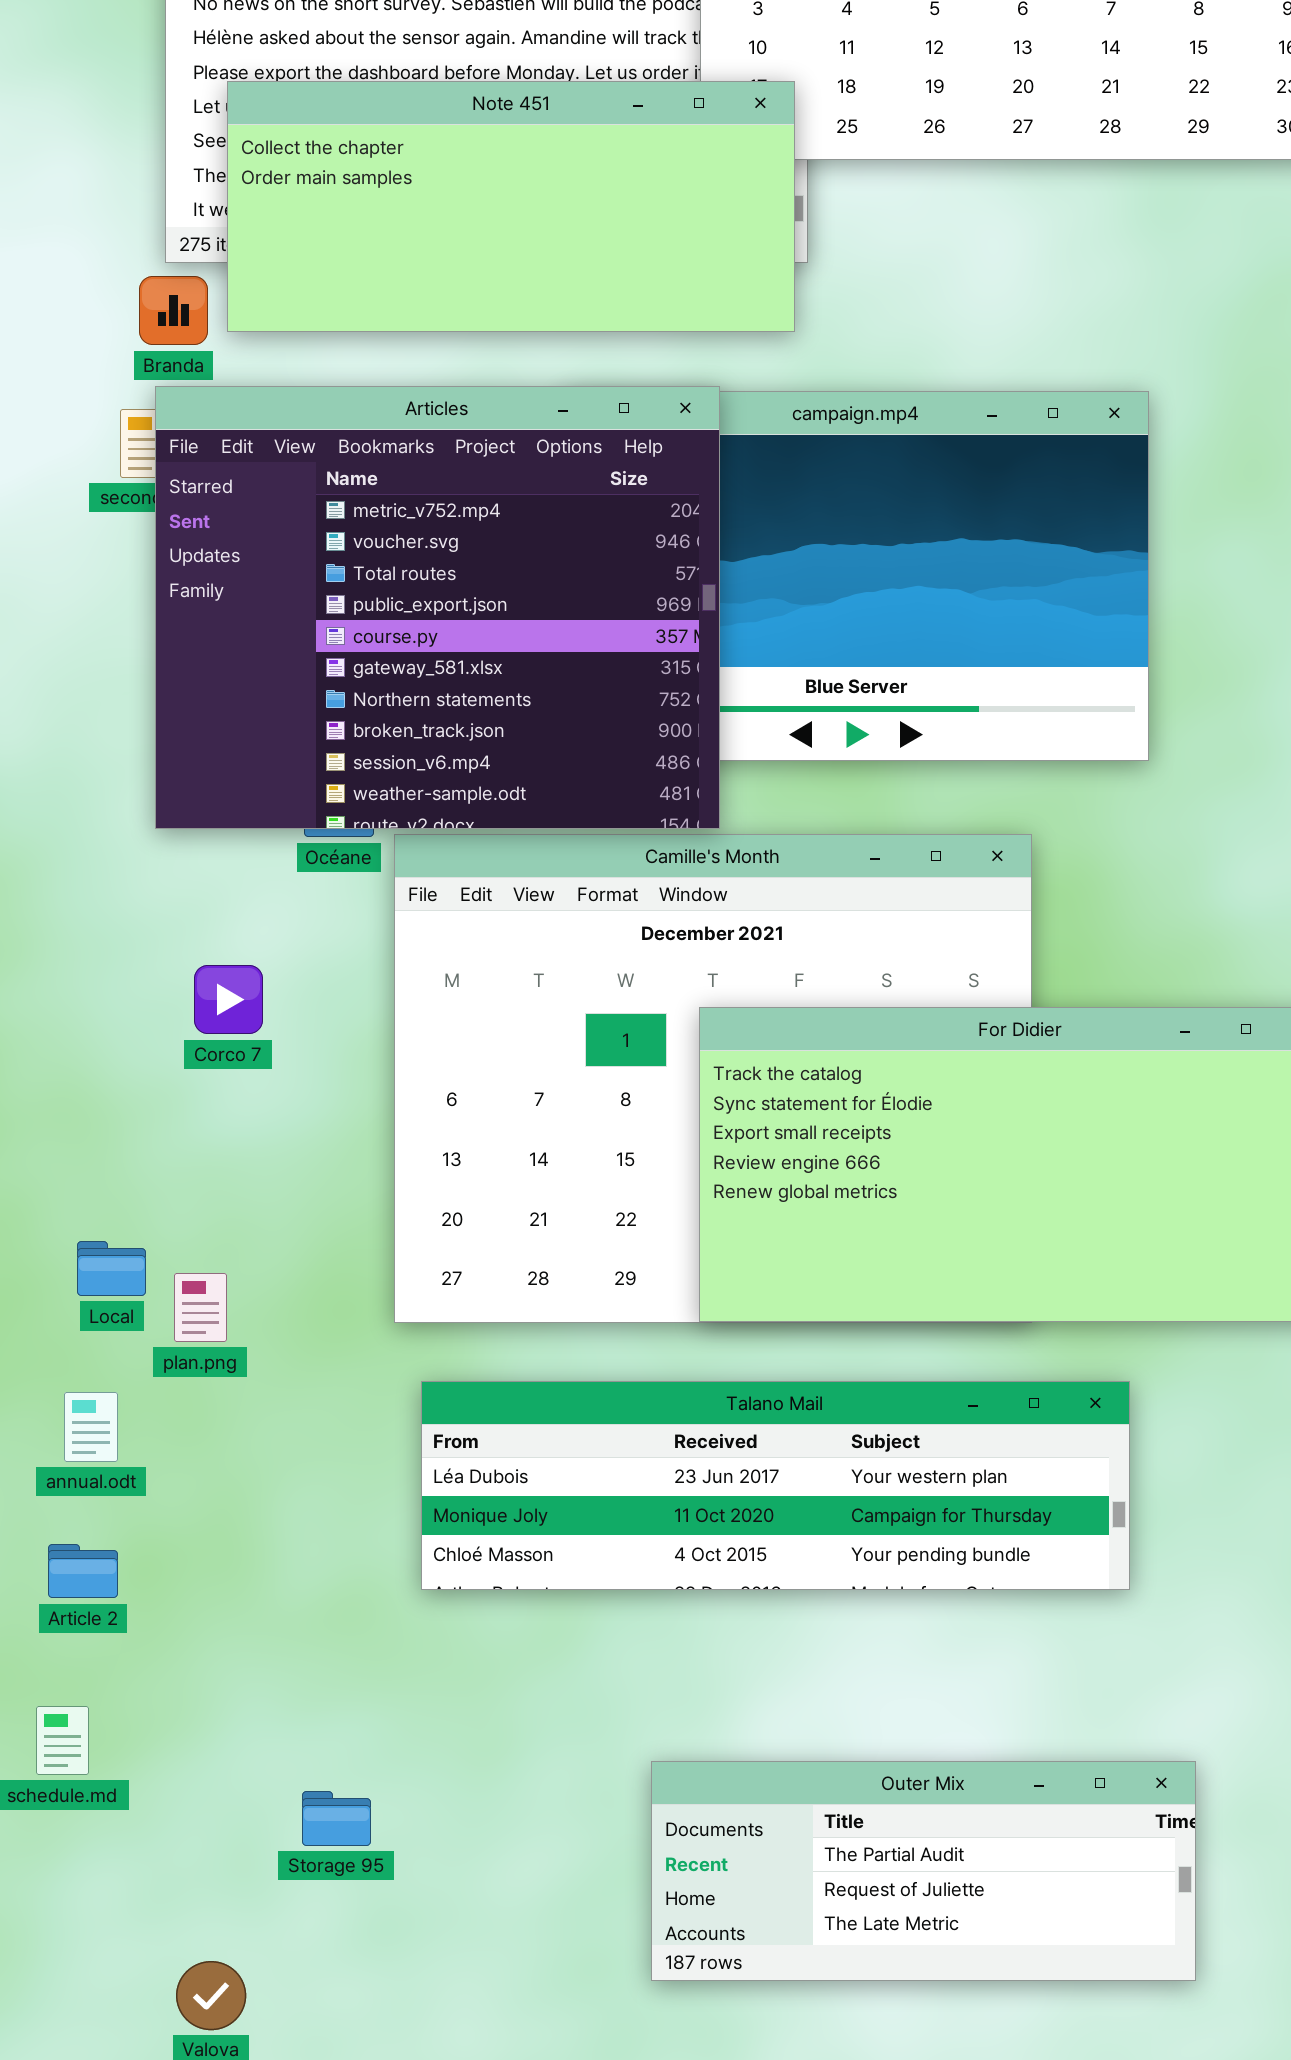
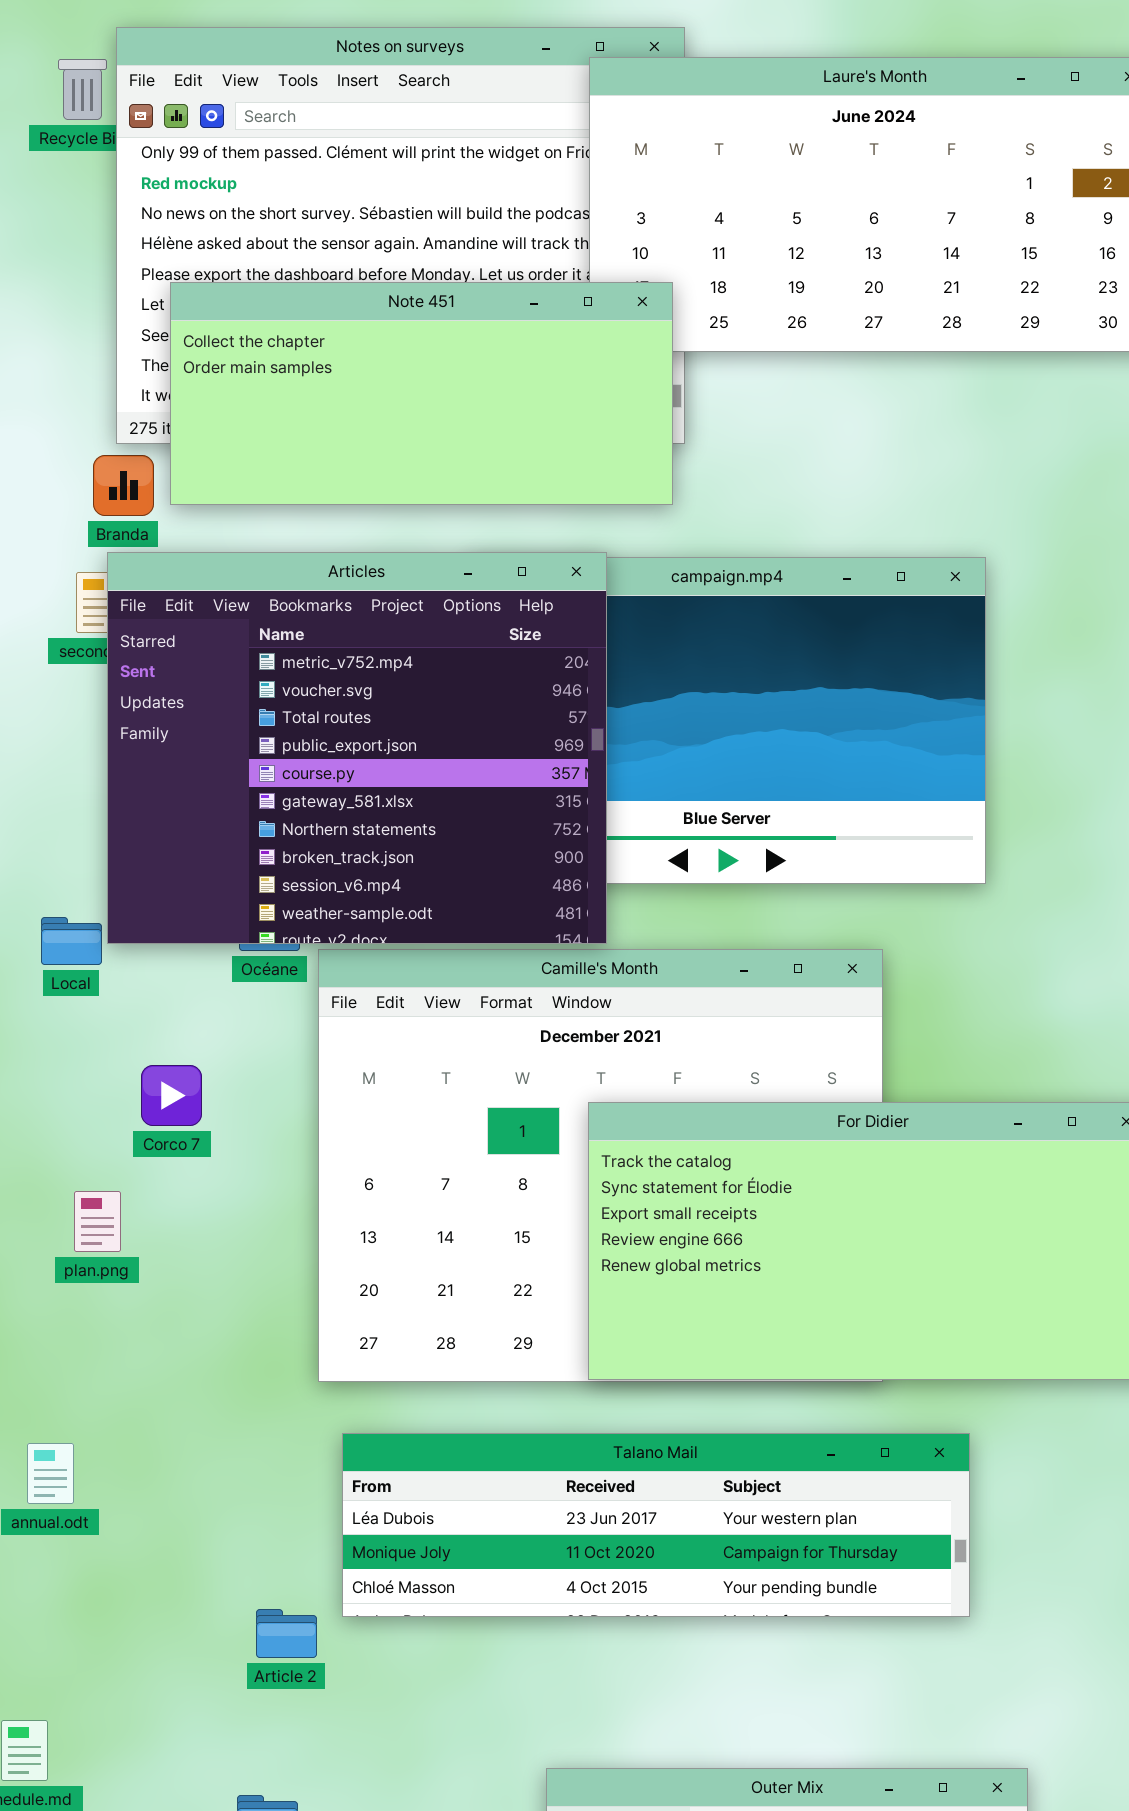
Local: [77,1241,146,1296] -> [41,917,102,965], moved
plan.png: [174,1273,227,1342] -> [74,1191,121,1252], moved
Article 2: [48,1544,118,1598] -> [256,1609,317,1658], moved

